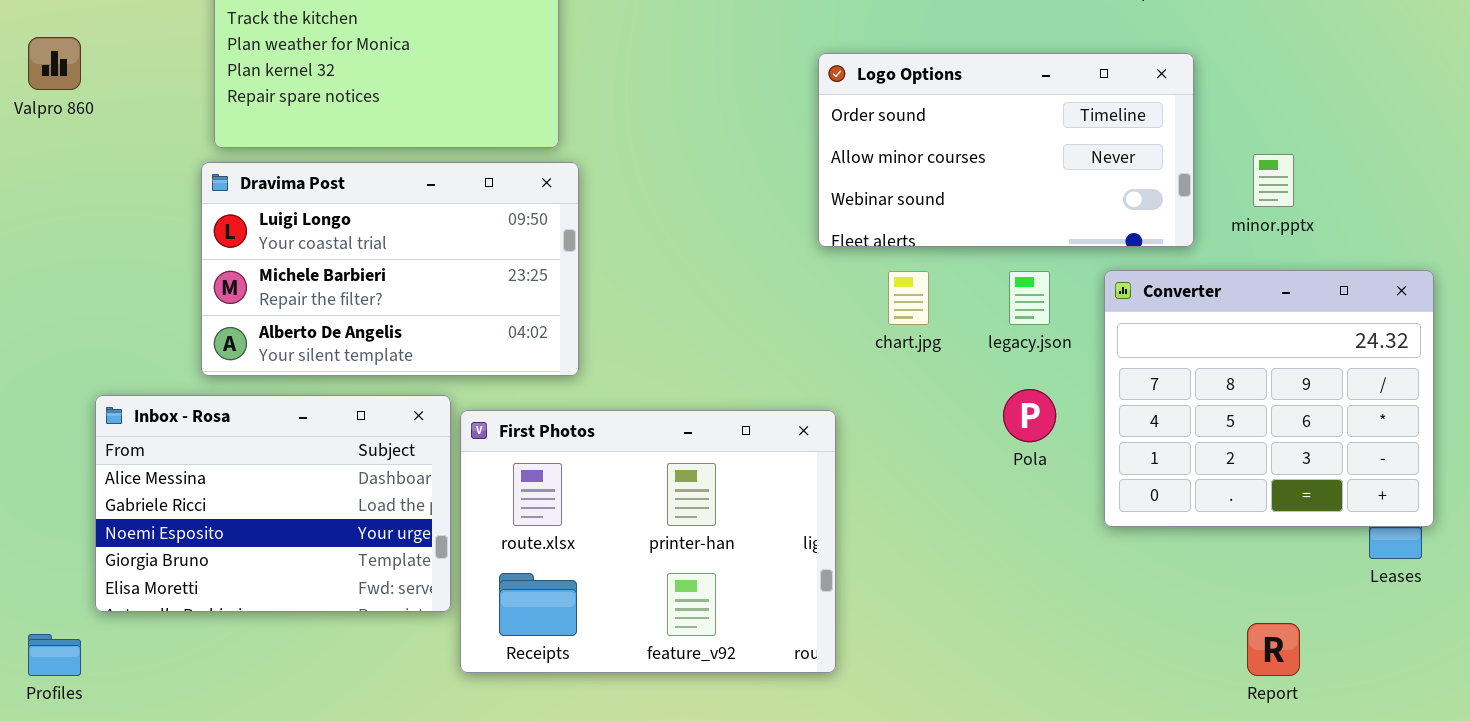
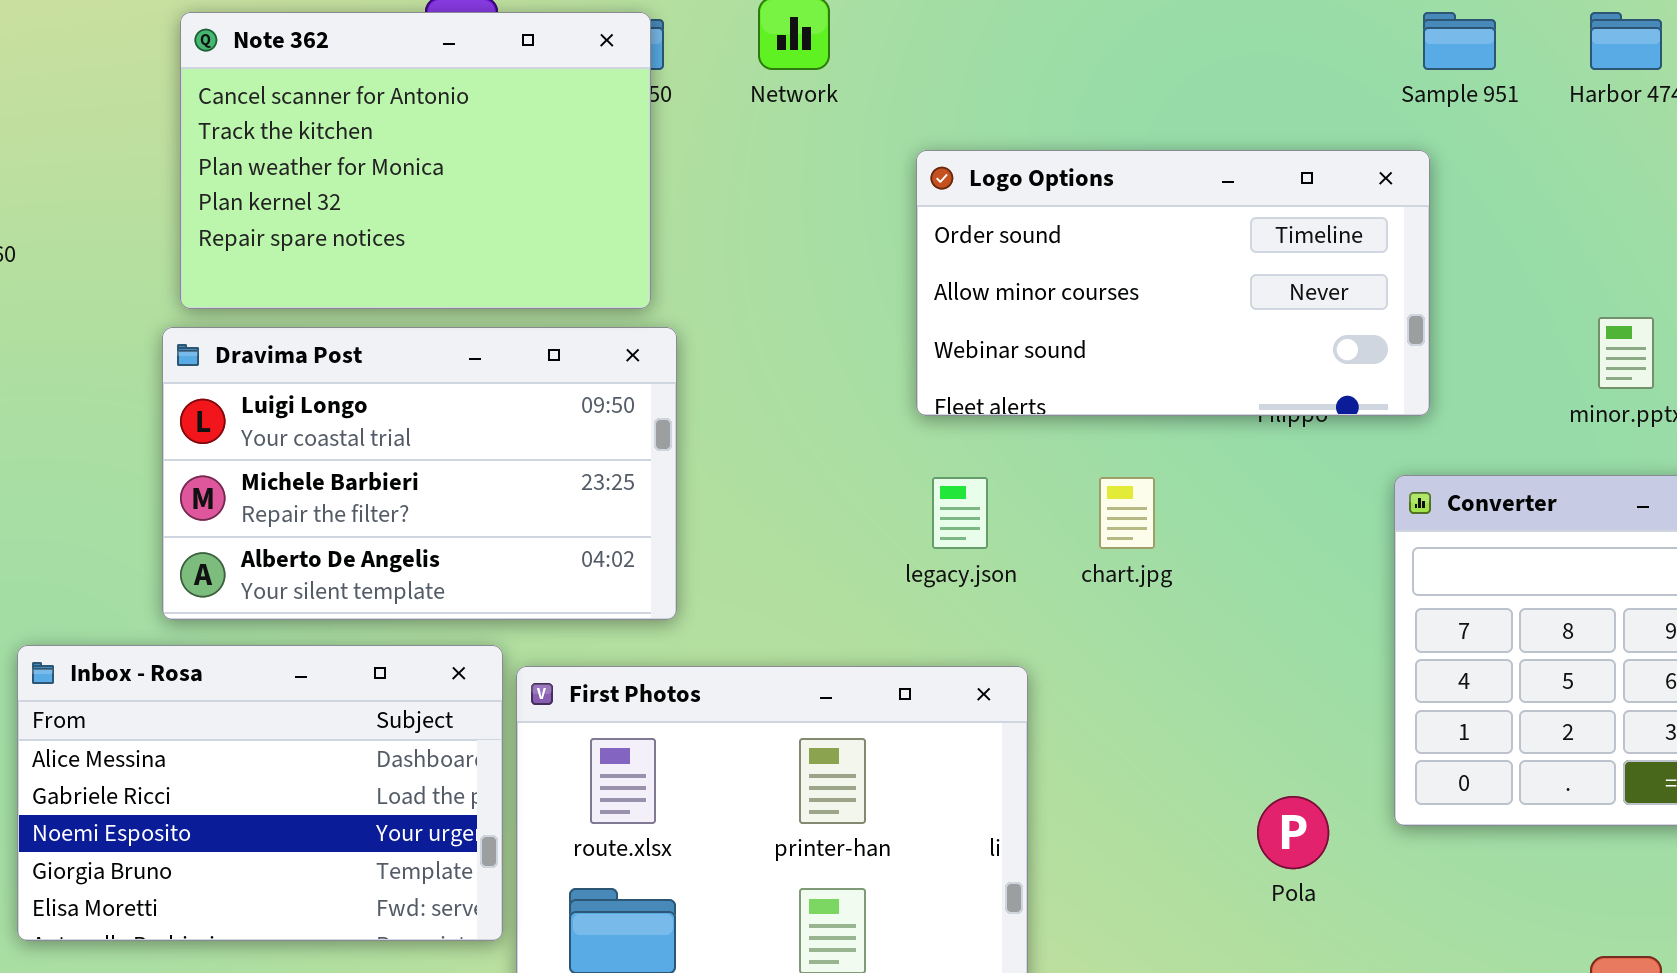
Logo Options: [818,53,1194,247] -> [916,150,1430,416], moved
legacy.json: [1009,271,1050,325] -> [932,477,988,549], moved
Pola: [1003,389,1056,442] -> [1257,796,1329,869], moved

